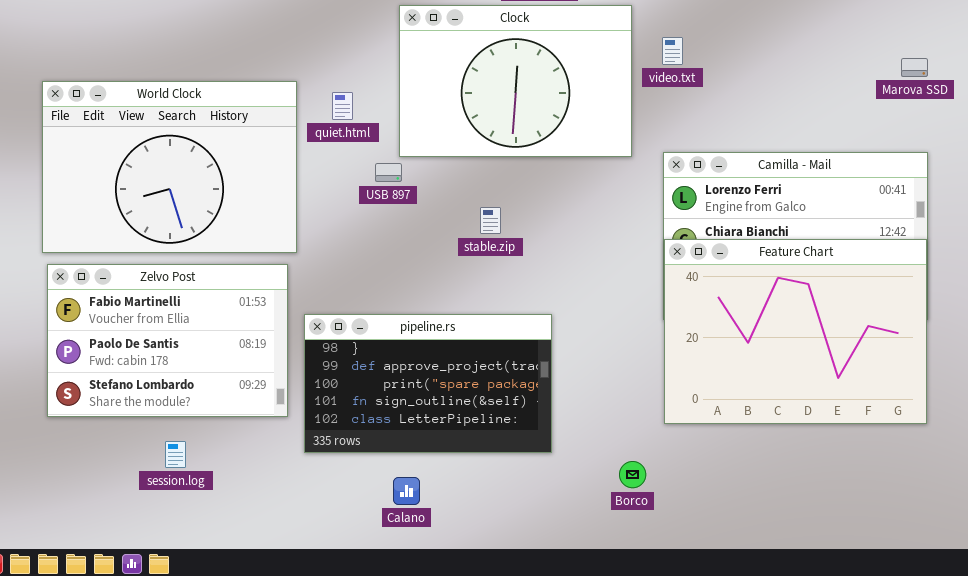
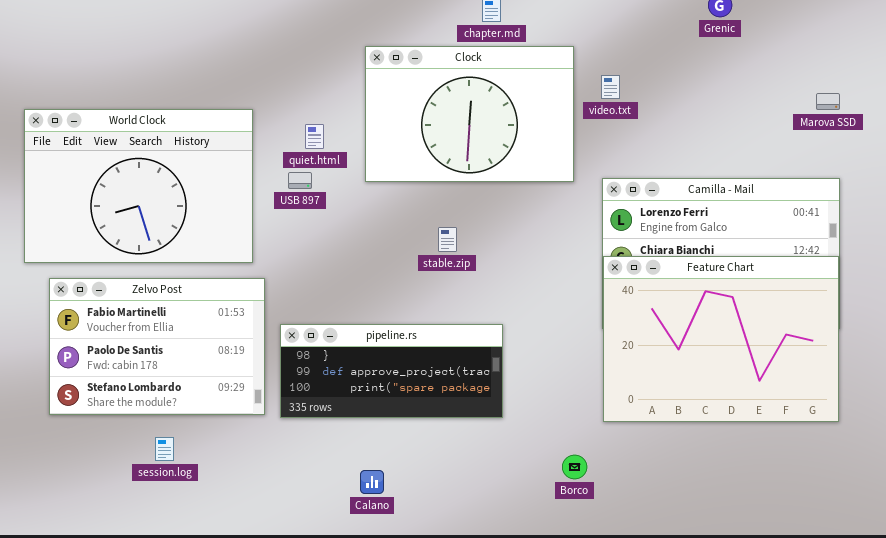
World Clock: [42,81,297,253] -> [24,109,253,263], moved
USB 897: [375,163,402,182] -> [288,172,312,189], moved
pipeline.rs: [304,314,552,453] -> [280,324,503,418], resized

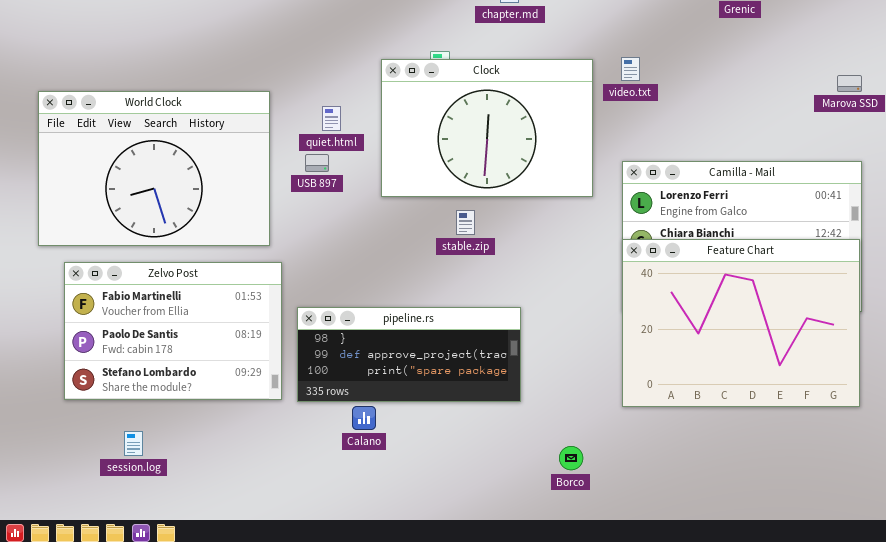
Clock: [365,46,574,182] -> [381,59,593,197], moved
session.log: [155,437,174,461] -> [124,431,143,456], moved
Borco: [562,455,587,479] -> [559,446,583,470], moved
Calano: [360,470,384,494] -> [352,406,376,430], moved

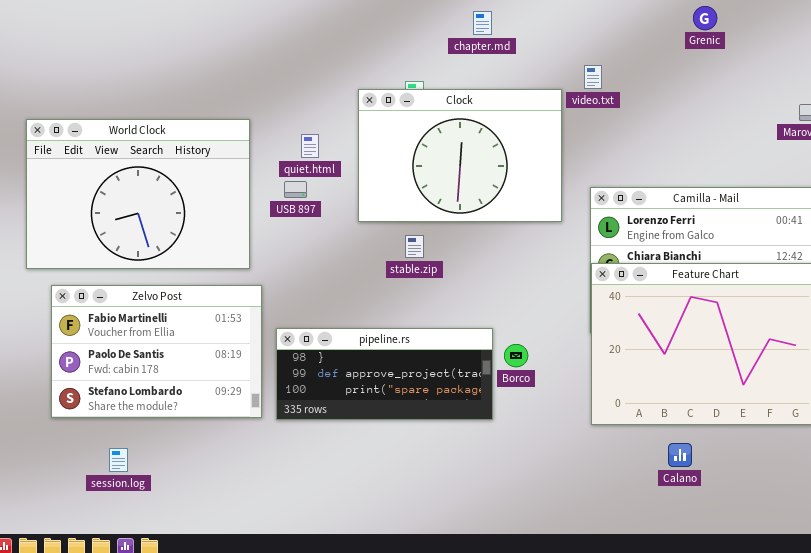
video.txt: [621,57,640,81] -> [584,65,602,89], moved
stable.zip: [456,210,475,235] -> [405,235,424,258], moved
Calano: [352,406,376,430] -> [668,443,692,467], moved
Borco: [559,446,583,470] -> [504,344,528,367], moved

